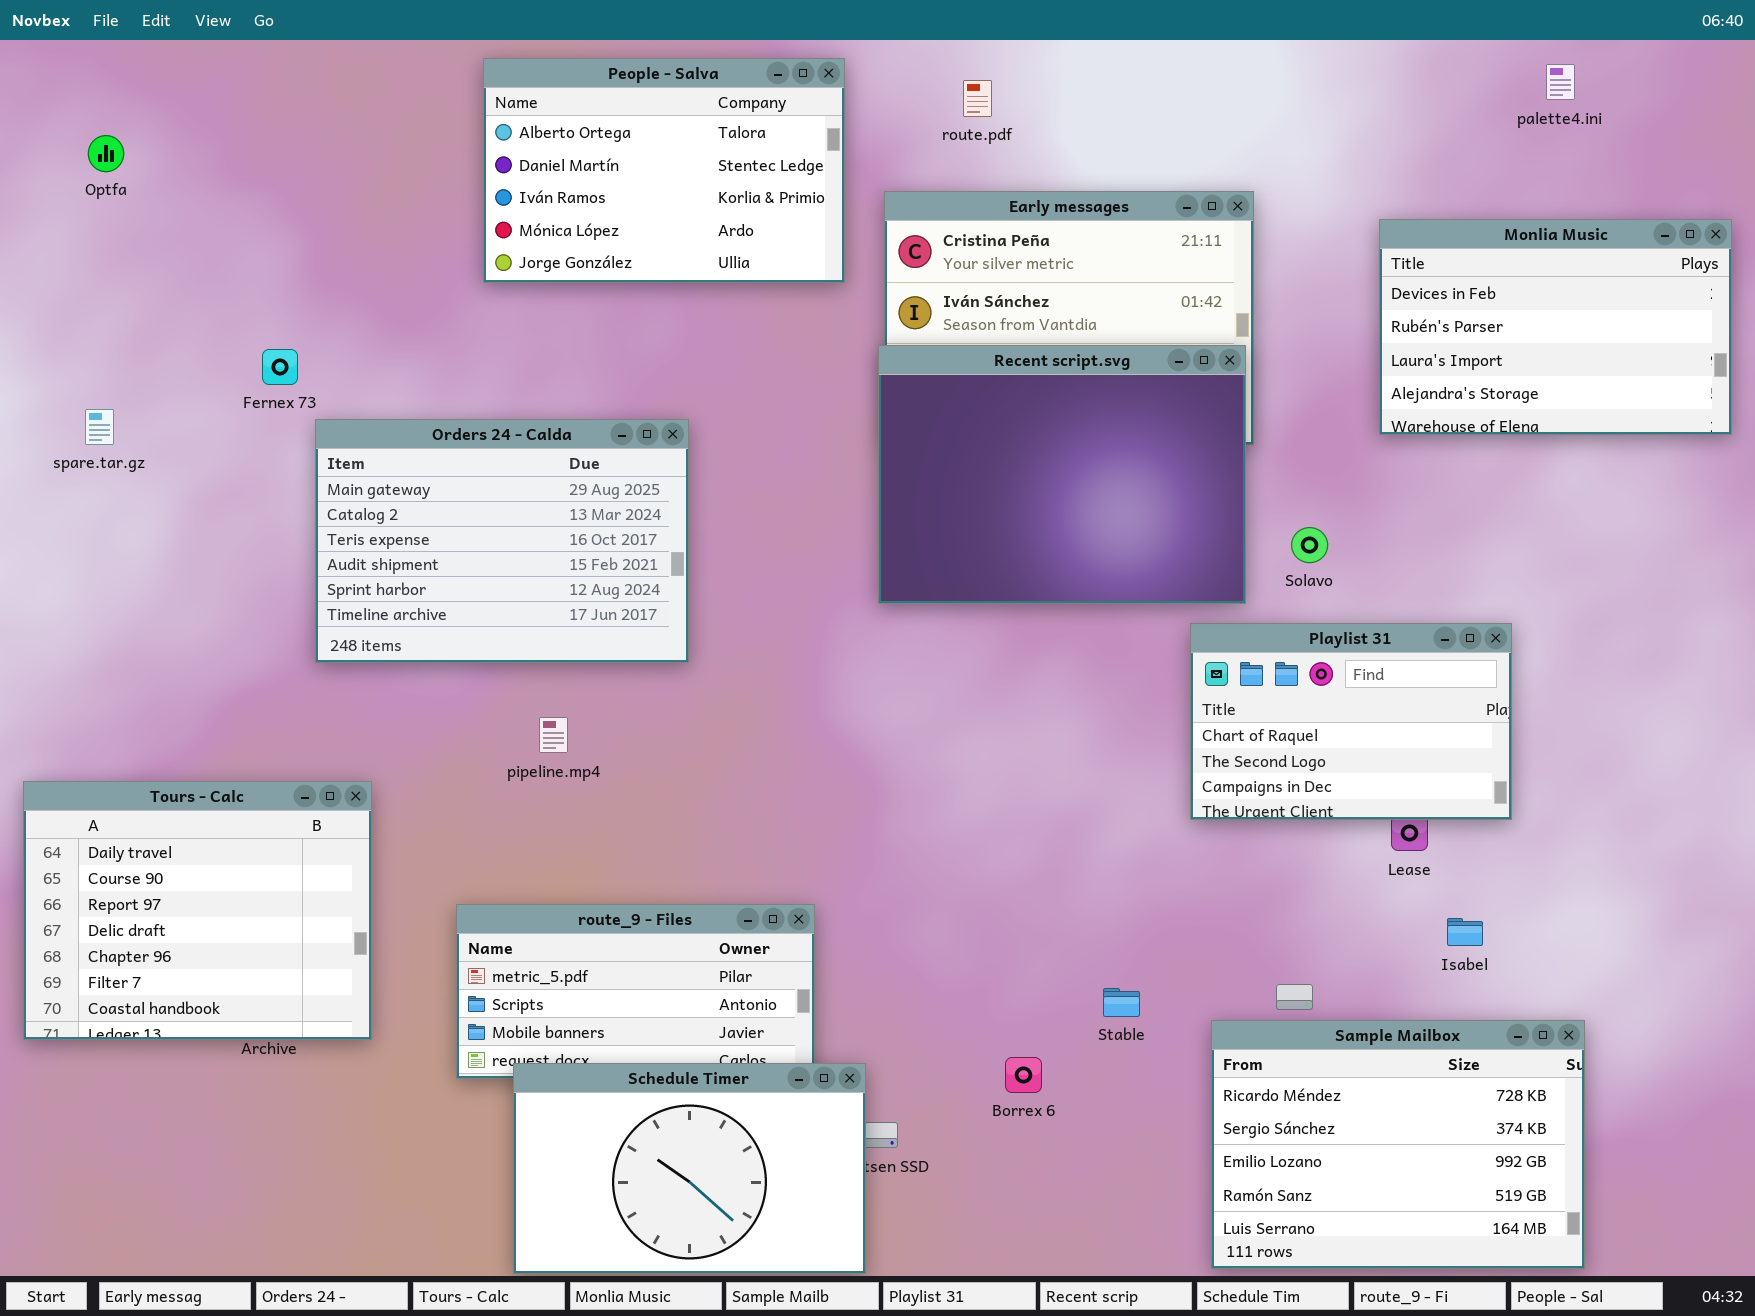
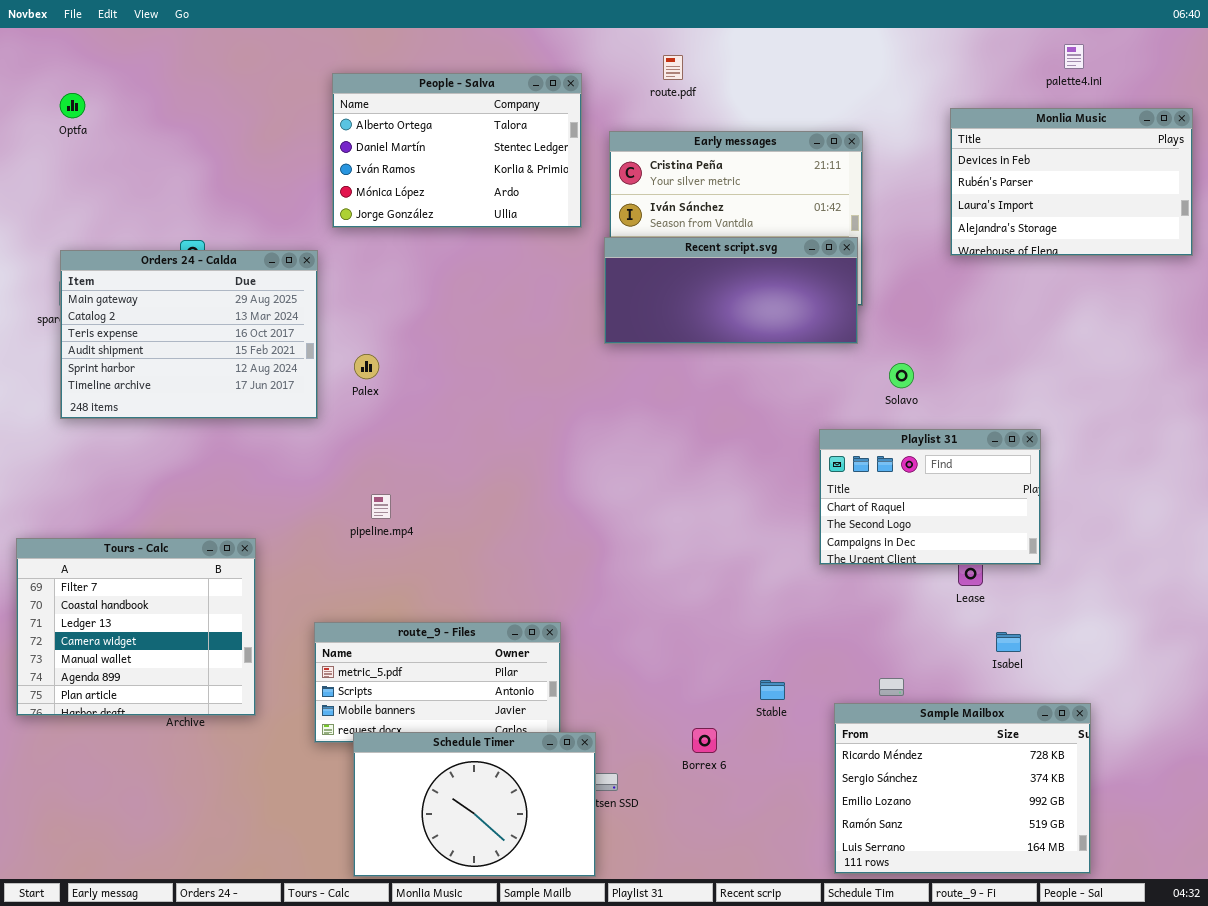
People - Salva: [483,58,845,283] -> [332,73,582,228], moved
Monlia Music: [1379,219,1732,435] -> [950,108,1193,256], moved
Recent script.svg: [878,345,1246,604] -> [604,237,858,344], resized
Orders 24 - Calda: [315,419,689,663] -> [60,250,318,419], moved
Tours - Calc: [23,781,372,1040] -> [16,538,256,716], scrolled down 5 rows

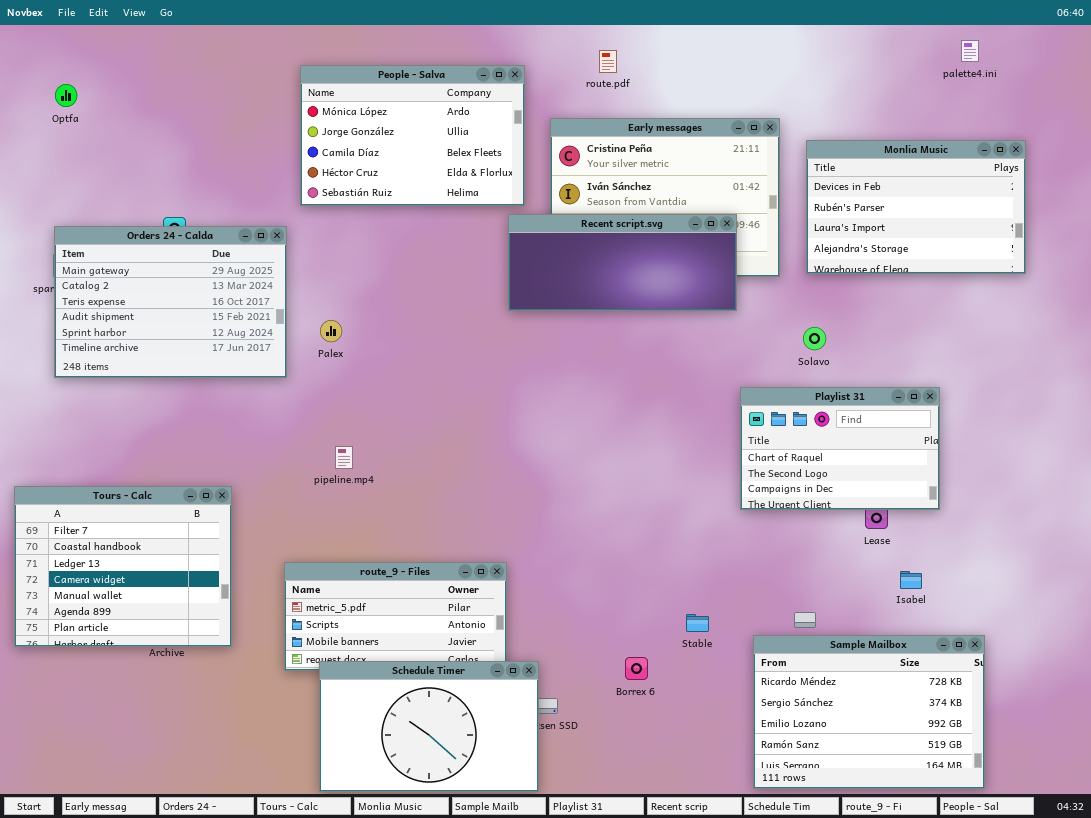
People - Salva: [332,73,582,228] -> [300,65,525,206], scrolled down 3 rows
Monlia Music: [950,108,1193,256] -> [806,140,1026,274], moved
Recent script.svg: [604,237,858,344] -> [508,214,737,311], moved

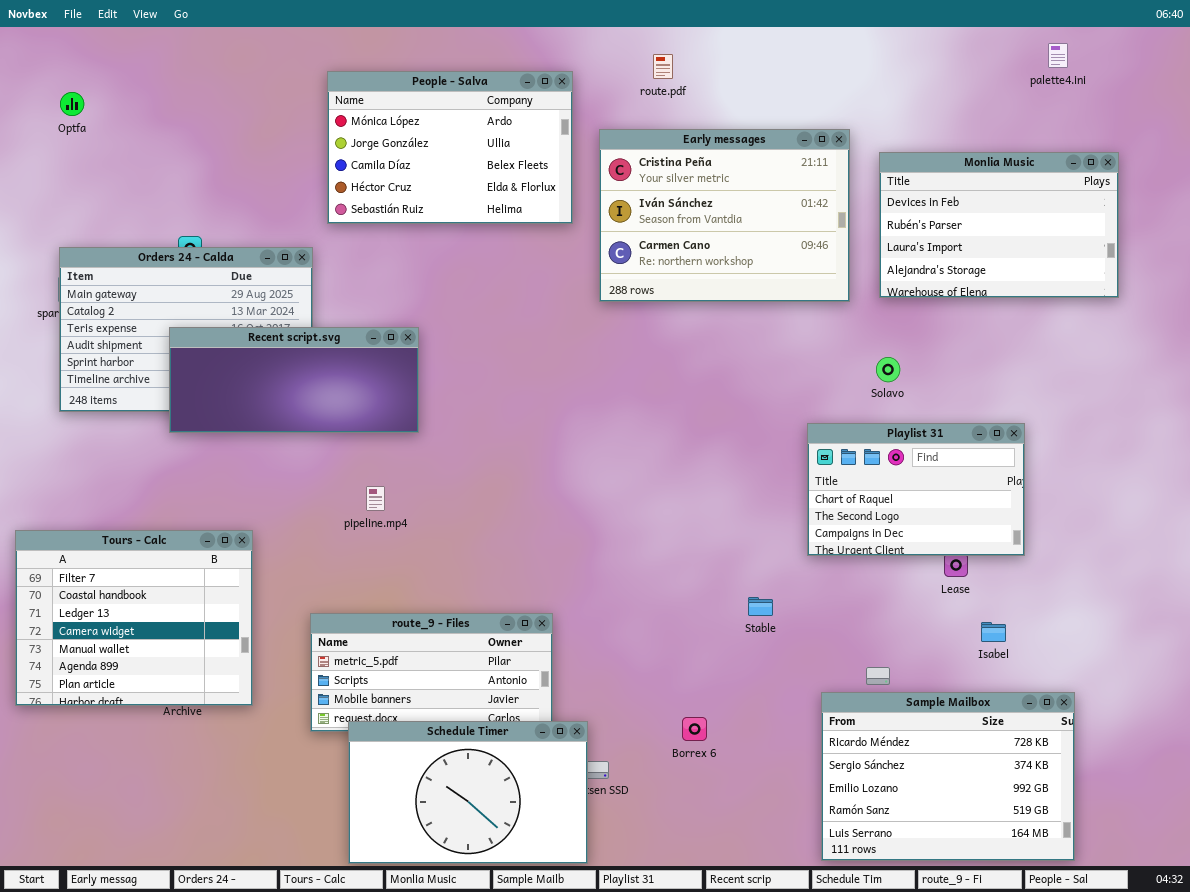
Recent script.svg: [508,214,737,311] -> [169,327,419,433], moved
Stable: [686,614,709,632] -> [748,597,773,616], moved

